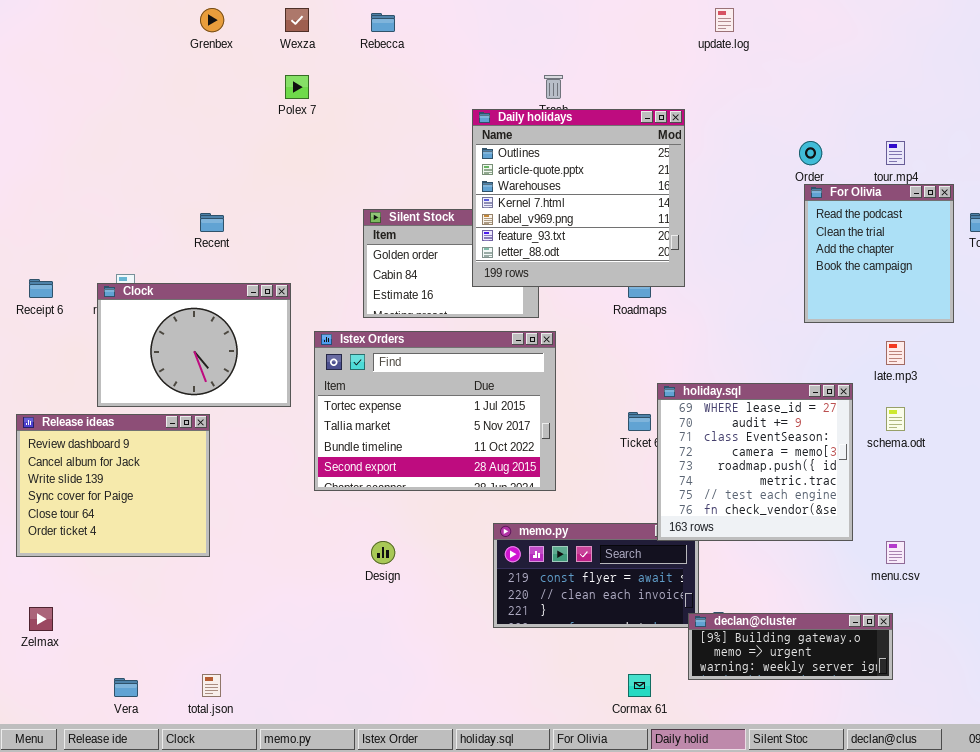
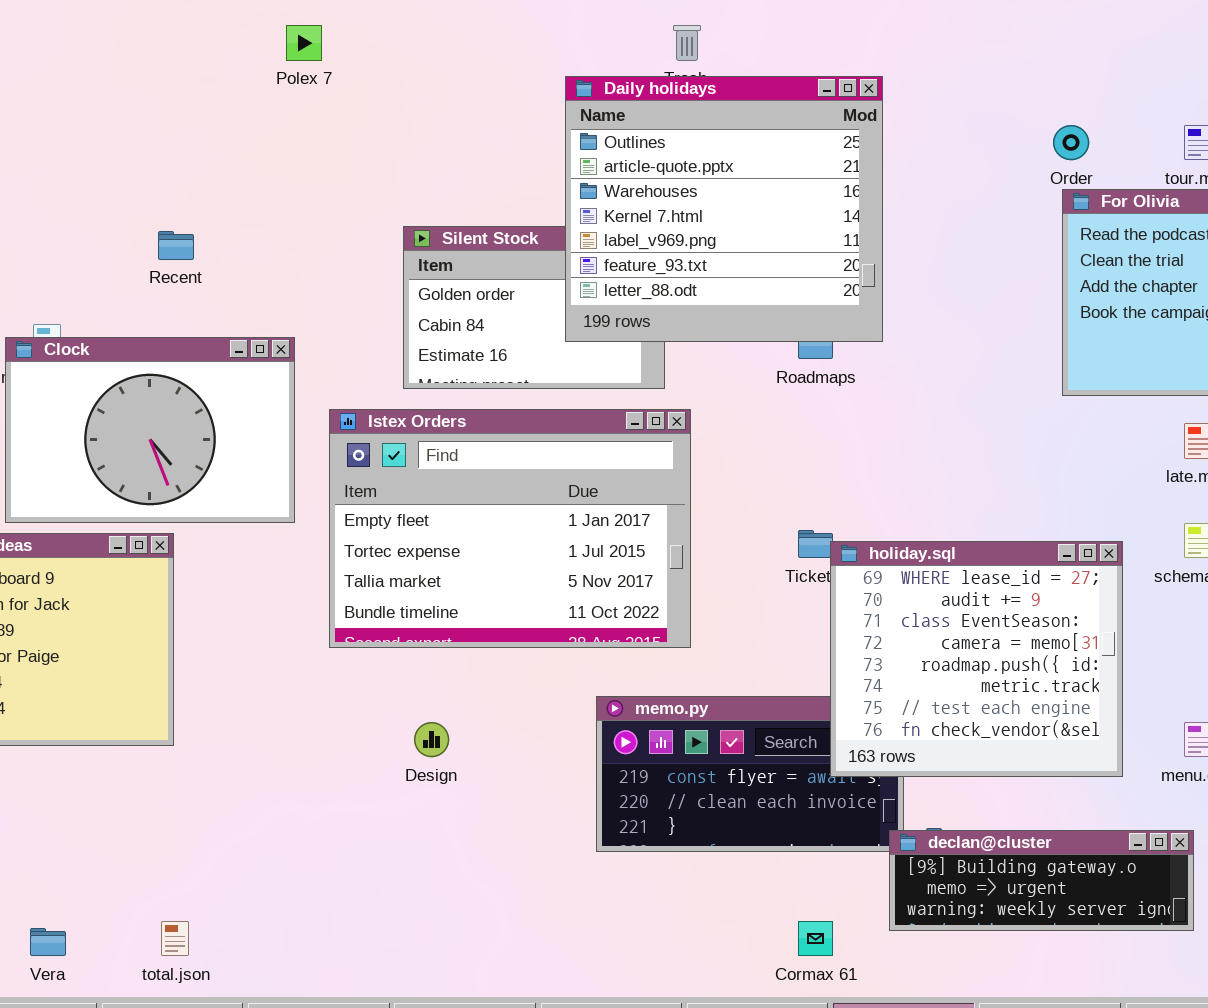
Istex Orders: [314,331,556,491] -> [329,409,691,648], scrolled up 1 row
holiday.sql: [657,383,853,541] -> [830,541,1123,777], moved

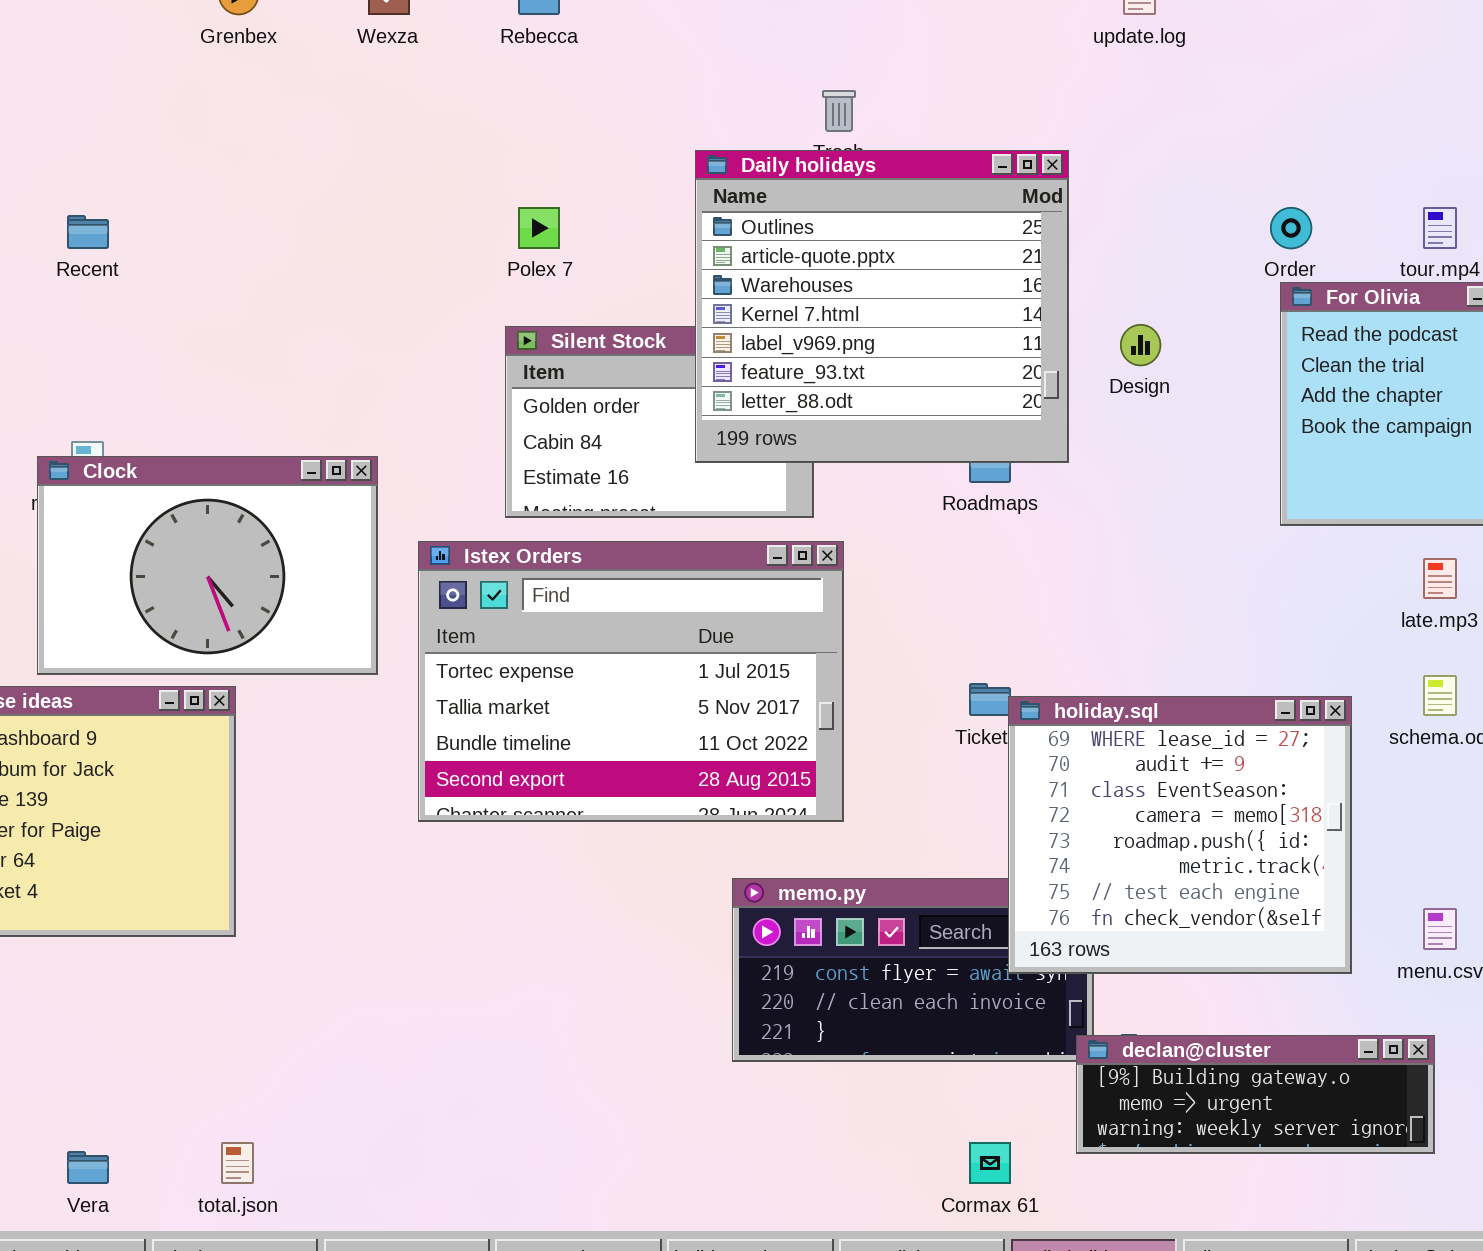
Polex 7: [286,25,322,61] -> [518,207,560,249], moved
Recent: [158,231,194,260] -> [67,215,109,249], moved
Istex Orders: [329,409,691,648] -> [418,541,844,822], scrolled down 1 row
Design: [414,722,449,757] -> [1120,324,1161,366], moved

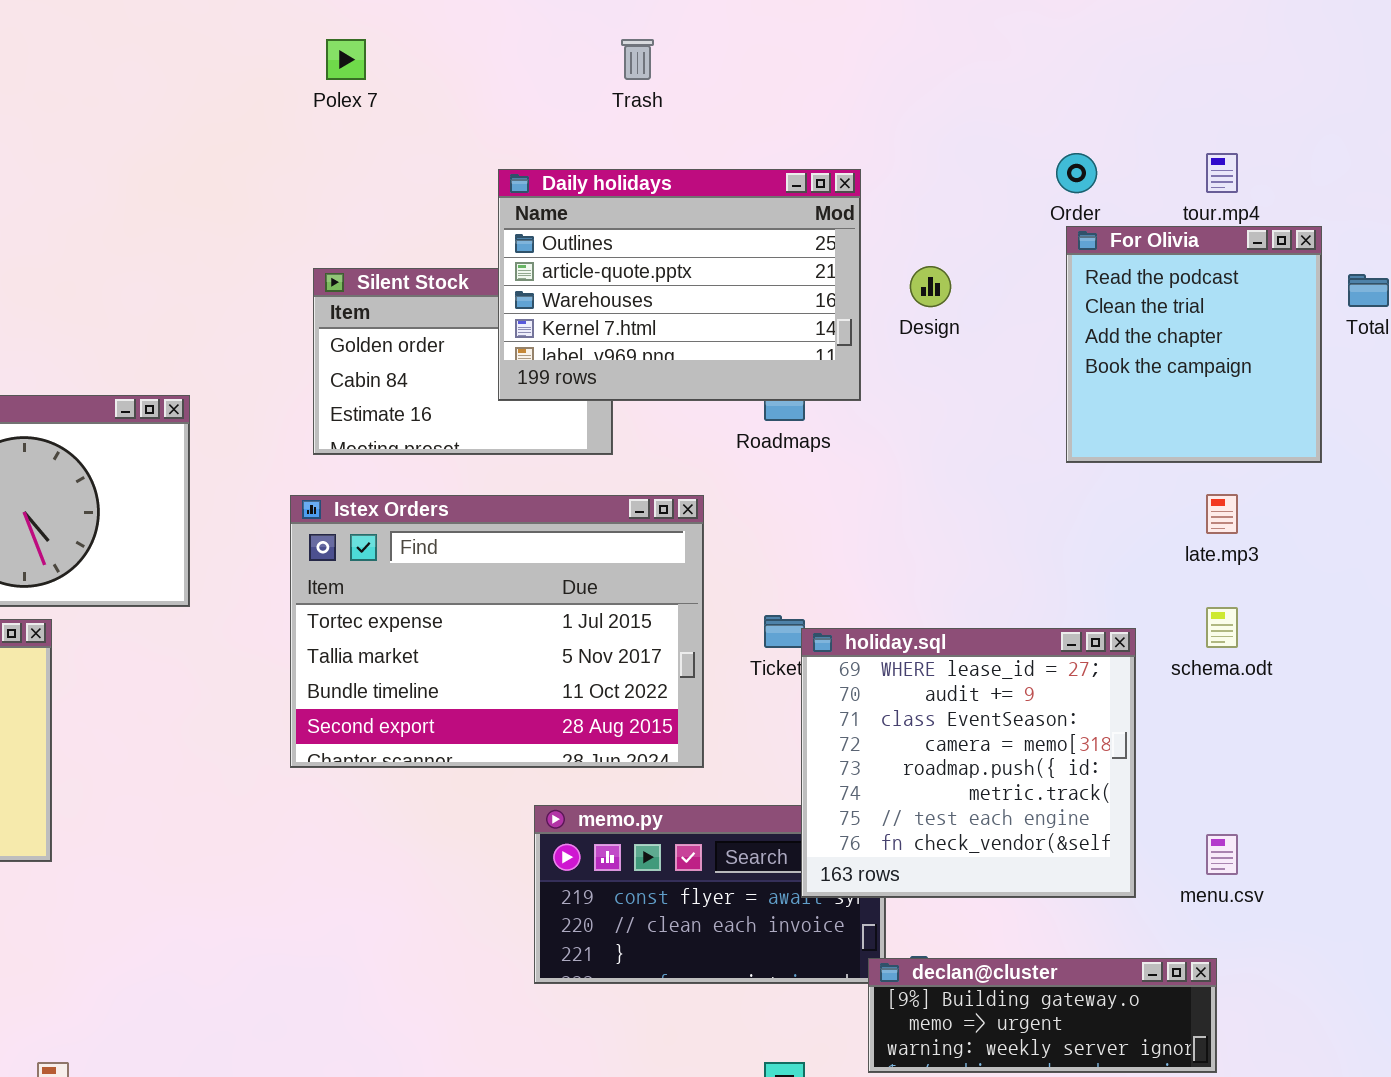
Daily holidays: [695,150,1069,463] -> [498,169,861,401], resized
Polex 7: [518,207,560,249] -> [326,39,366,80], moved
Istex Orders: [418,541,844,822] -> [290,495,704,768], moved

